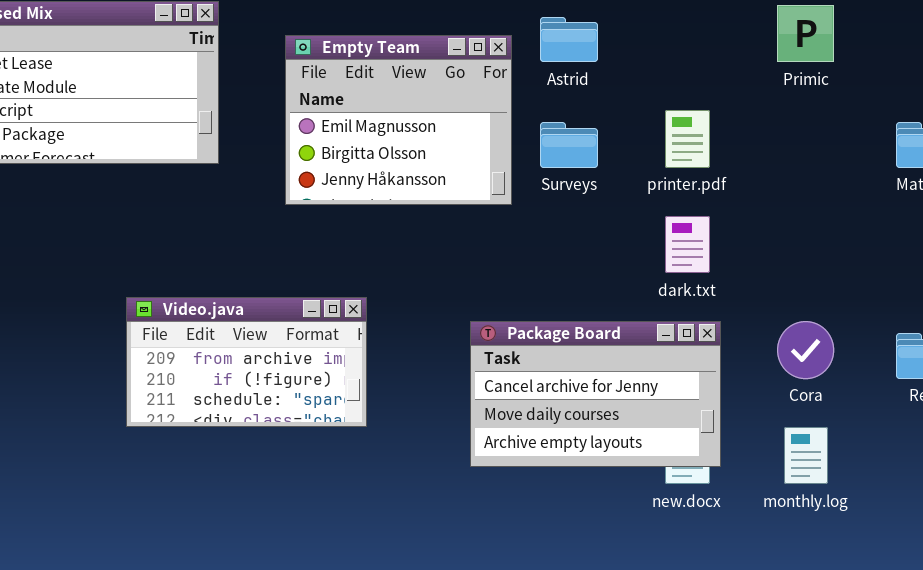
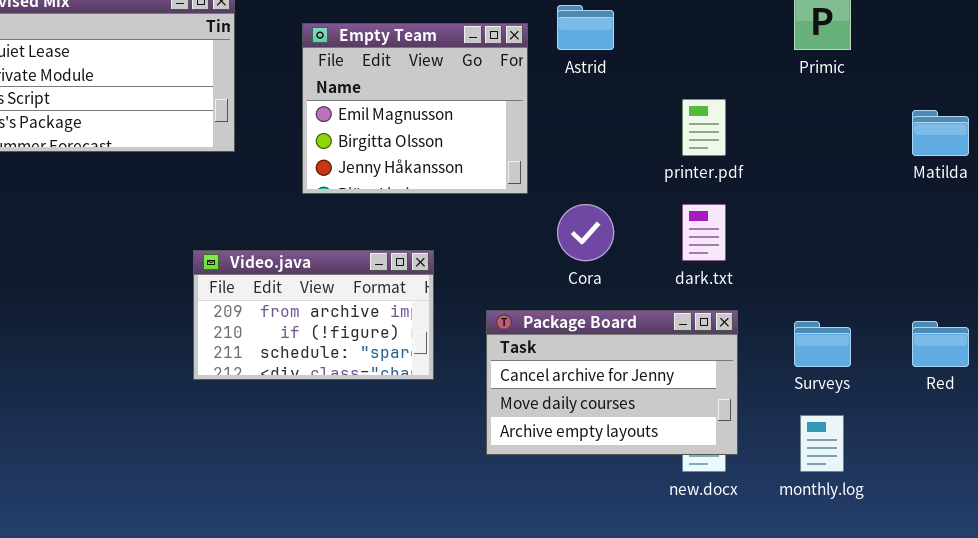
Surveys: [540,122,598,168] -> [794,321,851,367], moved
Video.java: [126,297,367,427] -> [193,250,434,380], moved
Cora: [777,321,834,379] -> [557,204,614,261], moved

